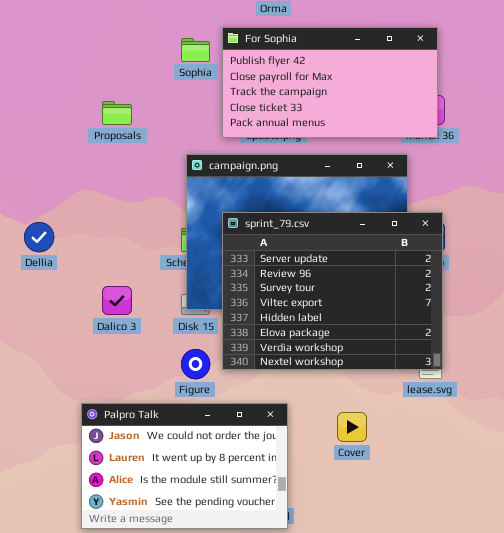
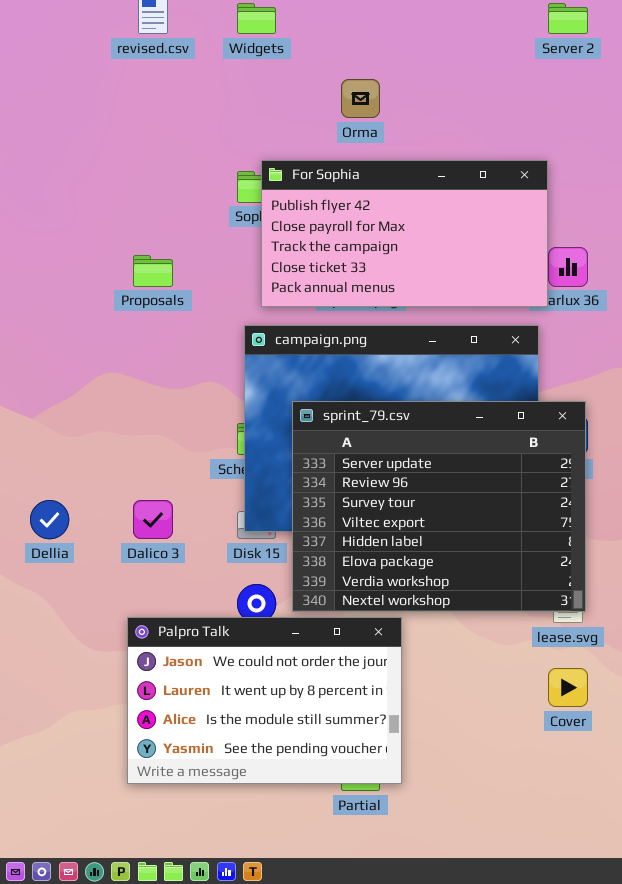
For Sophia: [222,27,438,138] -> [261,160,548,307], moved
Dellia: [24,222,54,252] -> [30,500,69,539], moved
Palpro Talk: [81,403,288,529] -> [127,617,402,784], moved
Cover: [337,412,367,442] -> [548,668,588,707], moved

